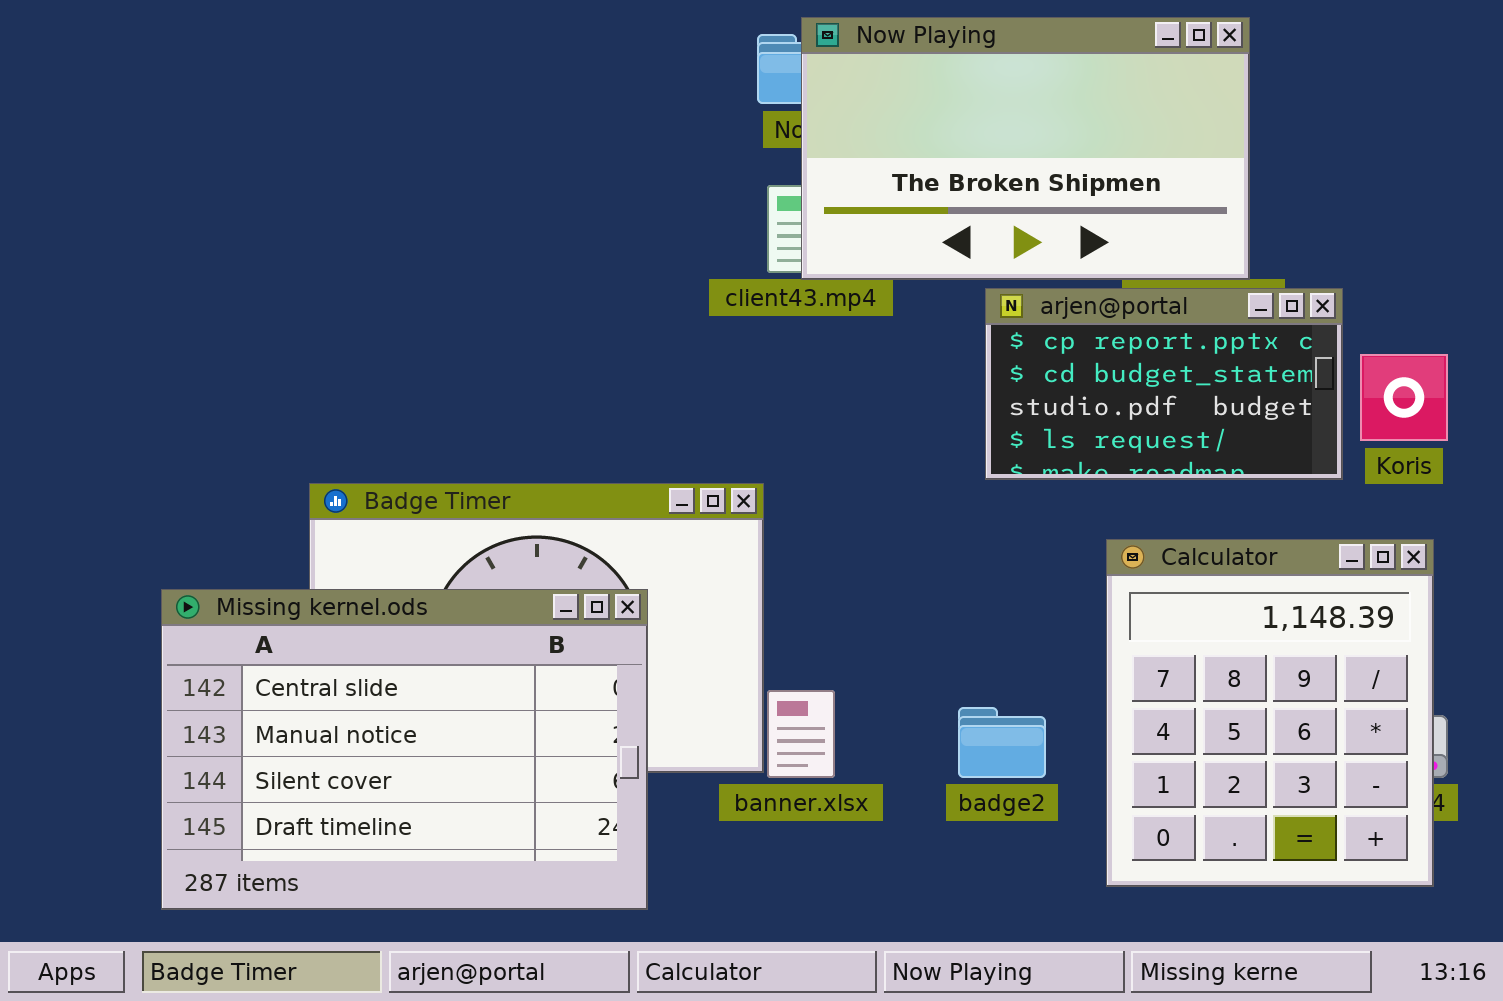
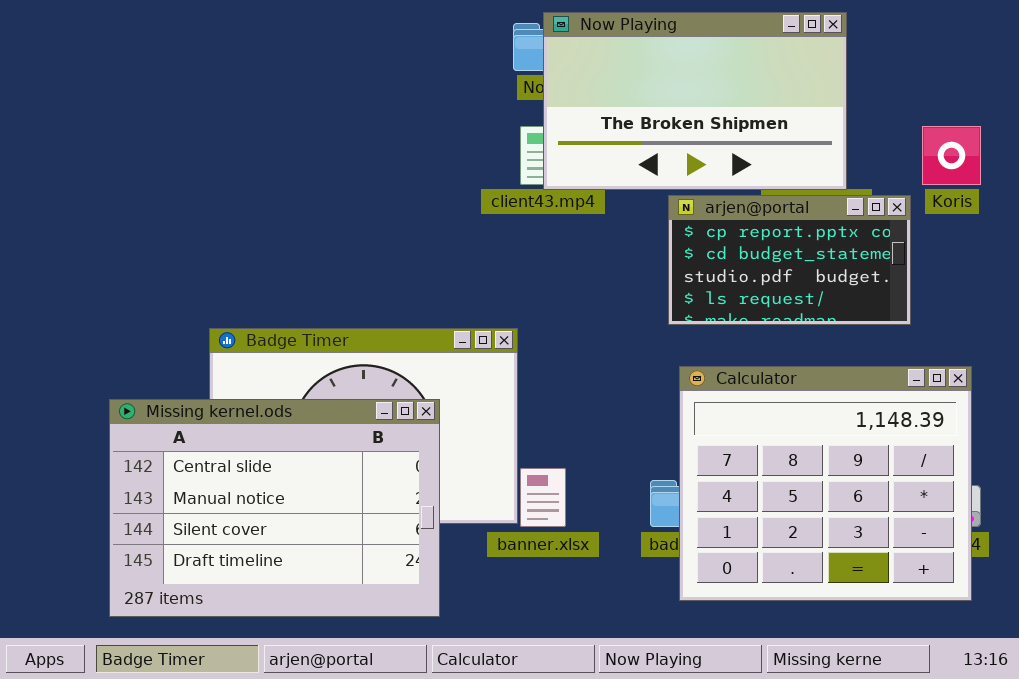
Koris: [1360,354,1448,441] -> [922,126,981,185], moved
Calculator: [1106,539,1434,887] -> [679,366,972,601], resized

